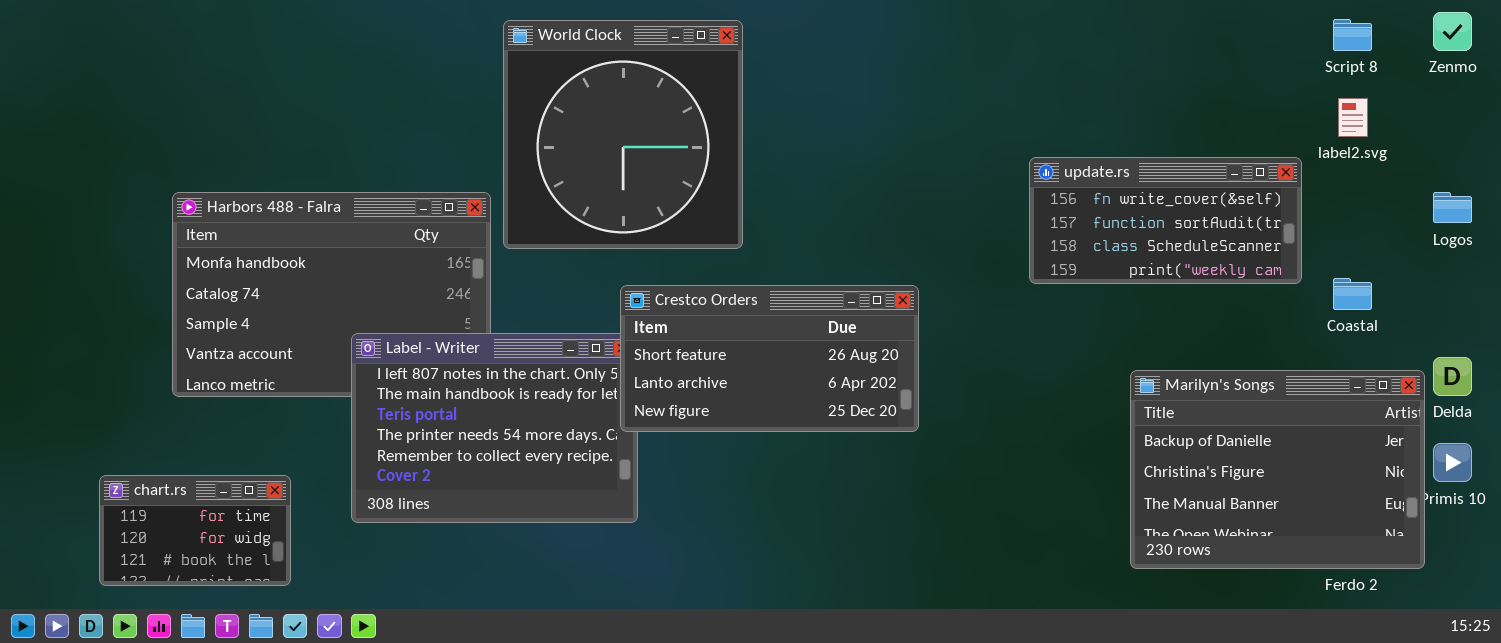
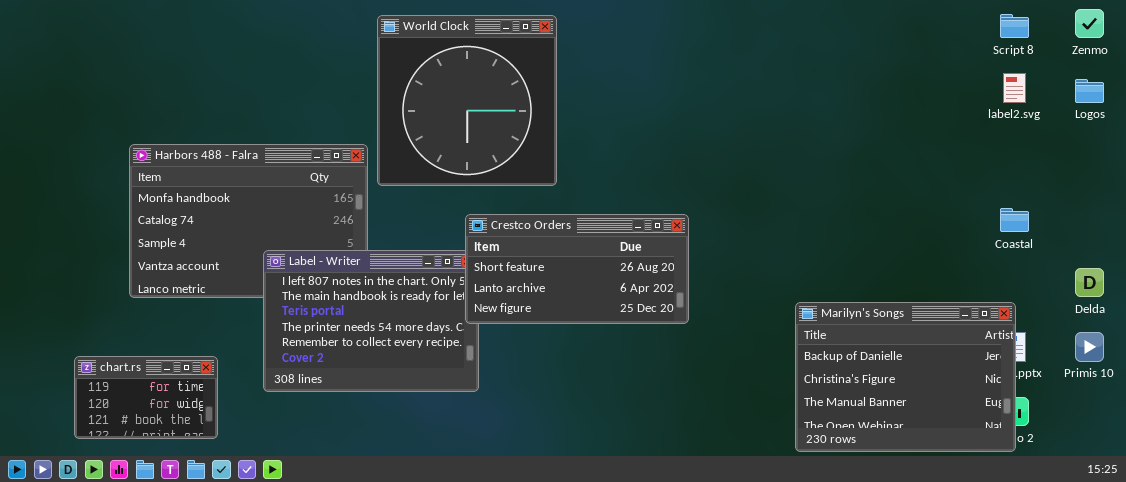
update.rs: [1029,157,1302,284] -> none, closed
Logos: [1433,192,1472,223] -> [1075,79,1104,103], moved
Marilyn's Songs: [1130,370,1425,569] -> [795,302,1016,452], moved

